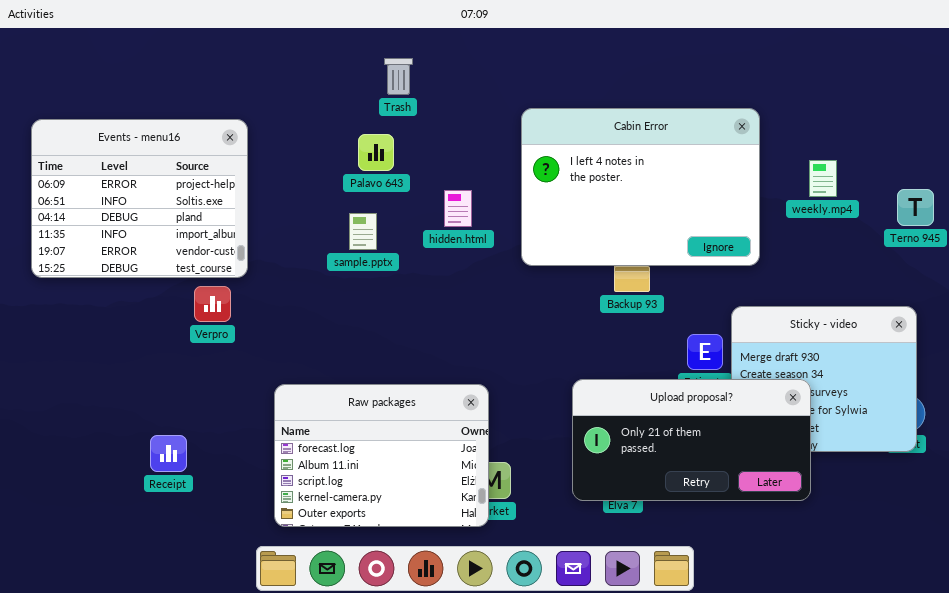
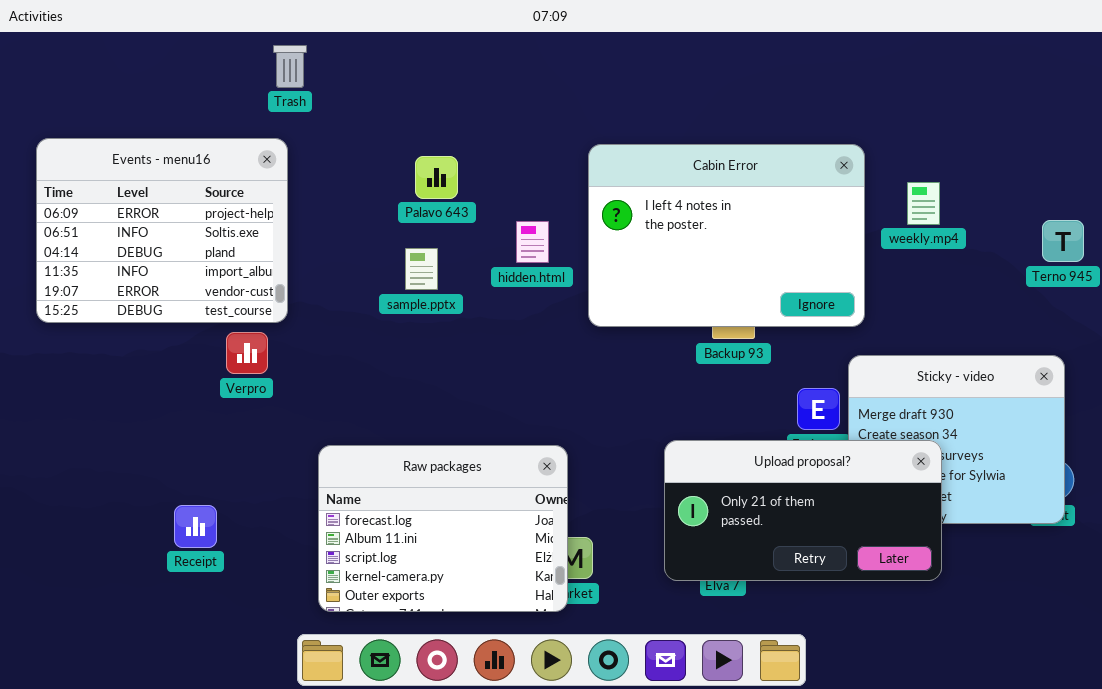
Trash: [384,58,413,95] -> [273,45,307,88], moved
Cabin Error: [521,108,760,266] -> [588,144,865,327], moved
weekly.mp4: [809,160,837,197] -> [907,182,940,225], moved

